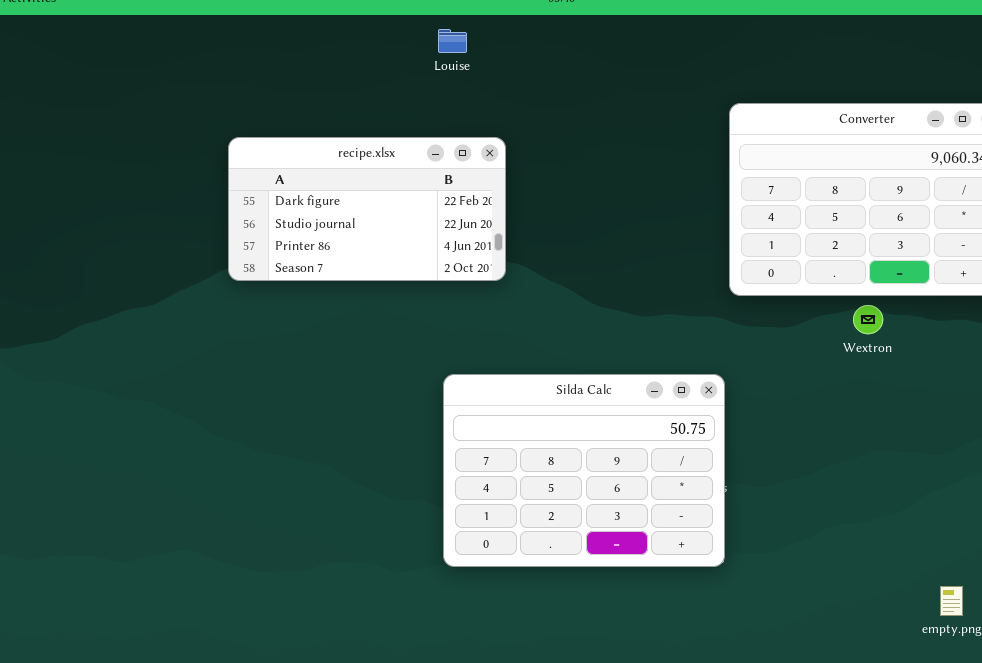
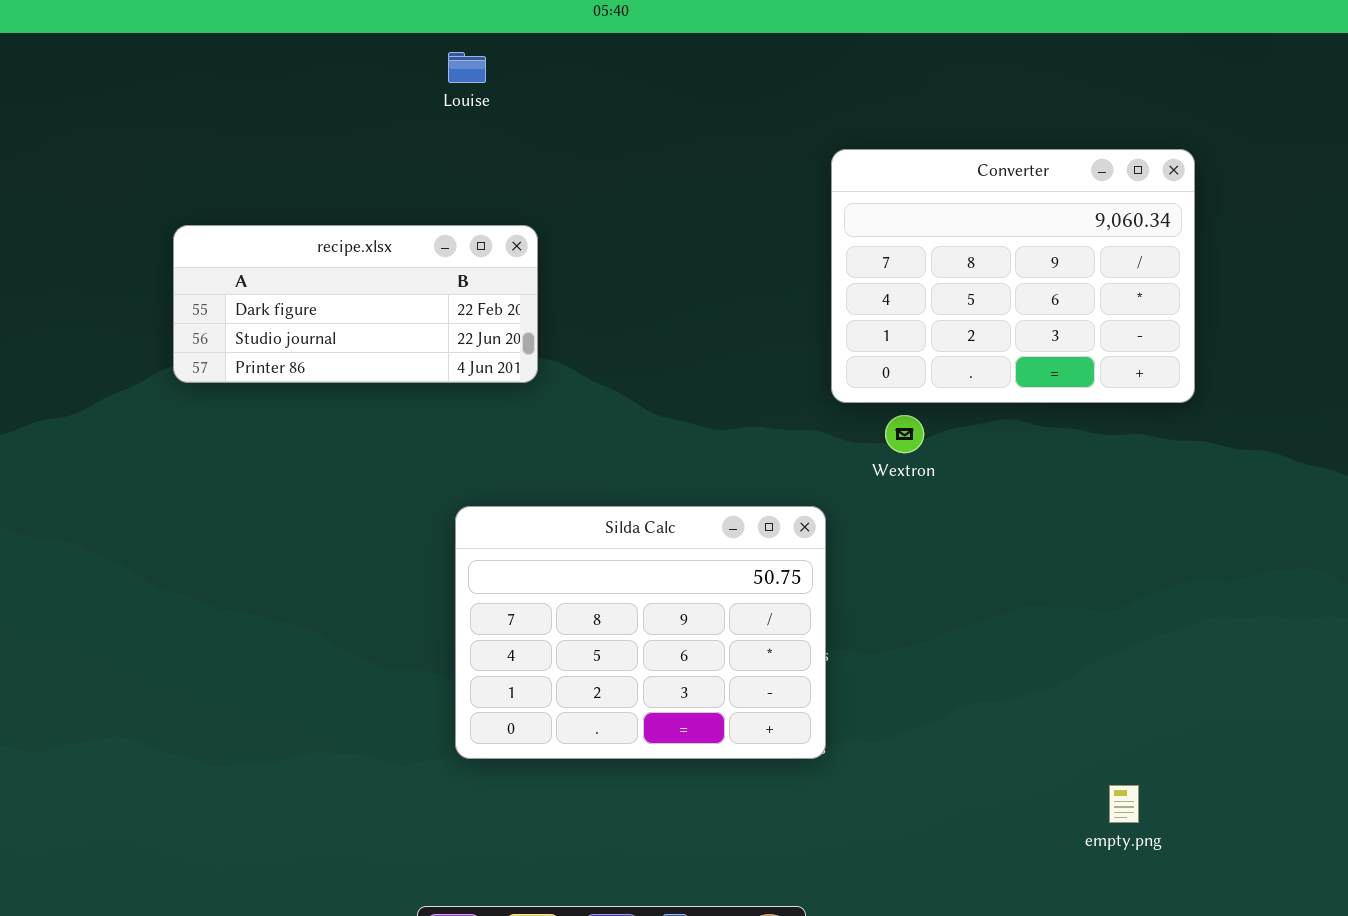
recipe.xlsx: [228,137,506,281] -> [173,225,538,383], resized
Wextron: [853,305,883,334] -> [885,415,924,453], moved

